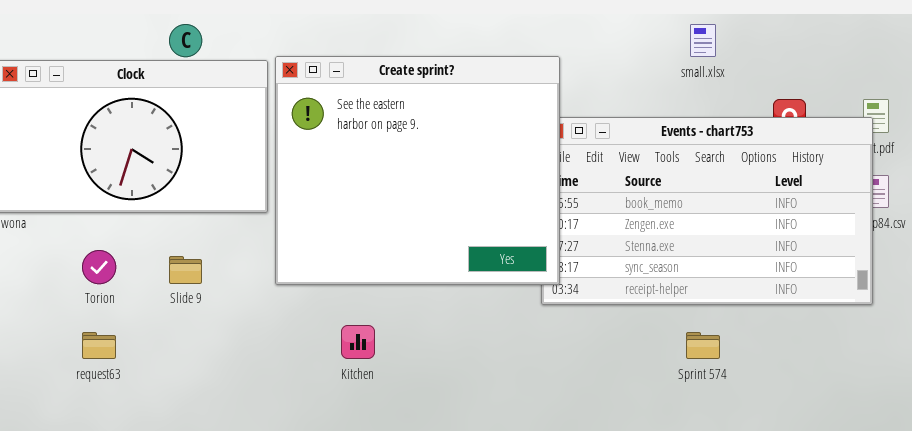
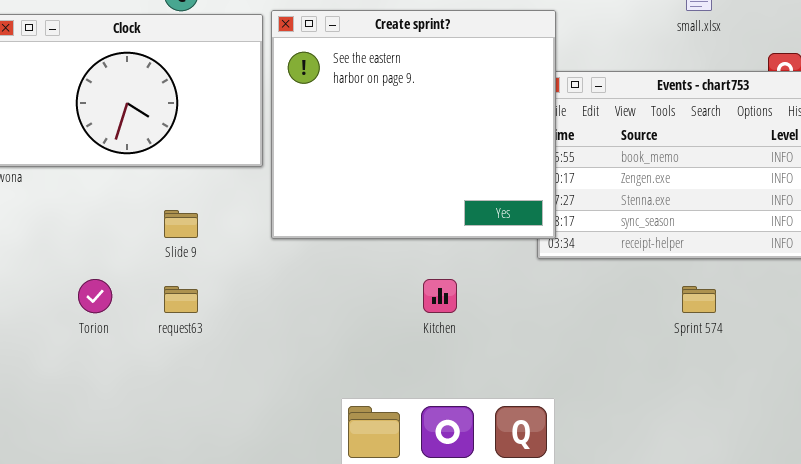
Torion: [82,250,116,284] -> [78,279,112,313], moved
Kitchen: [341,325,375,359] -> [423,279,457,313], moved
request63: [82,332,116,359] -> [164,286,198,313], moved

